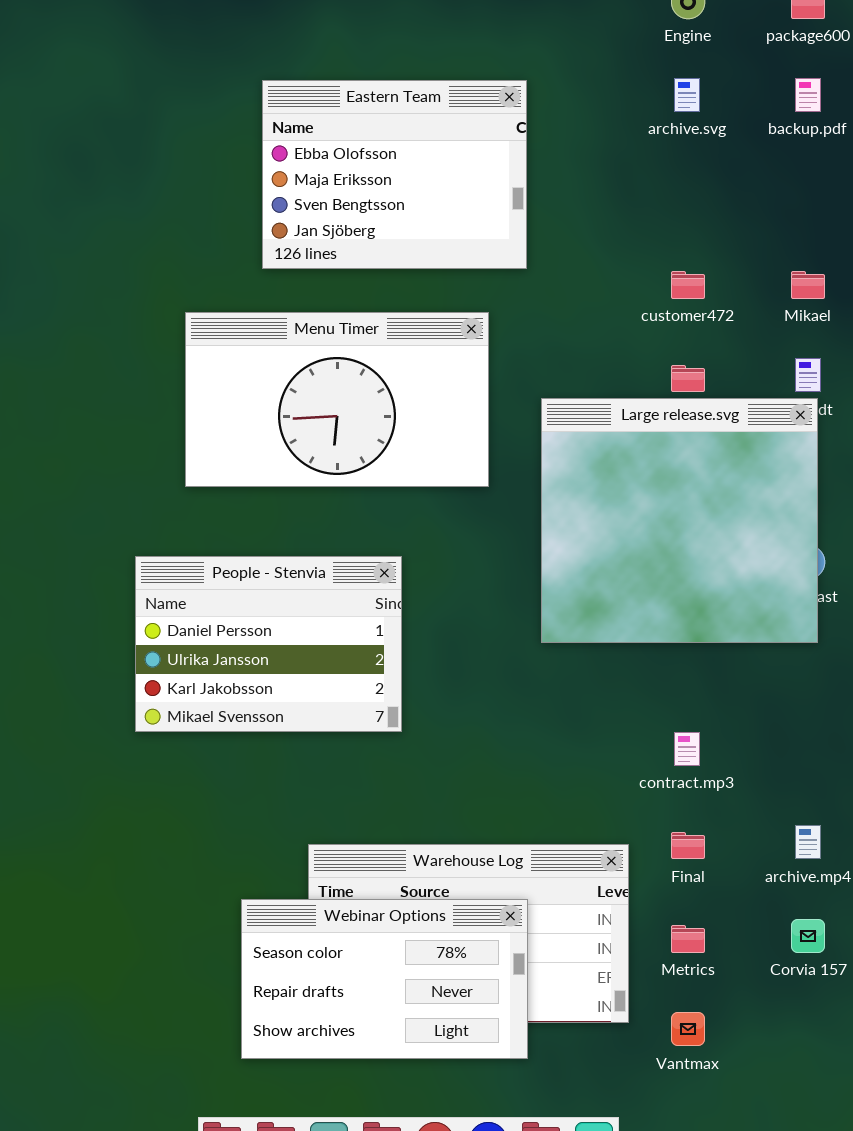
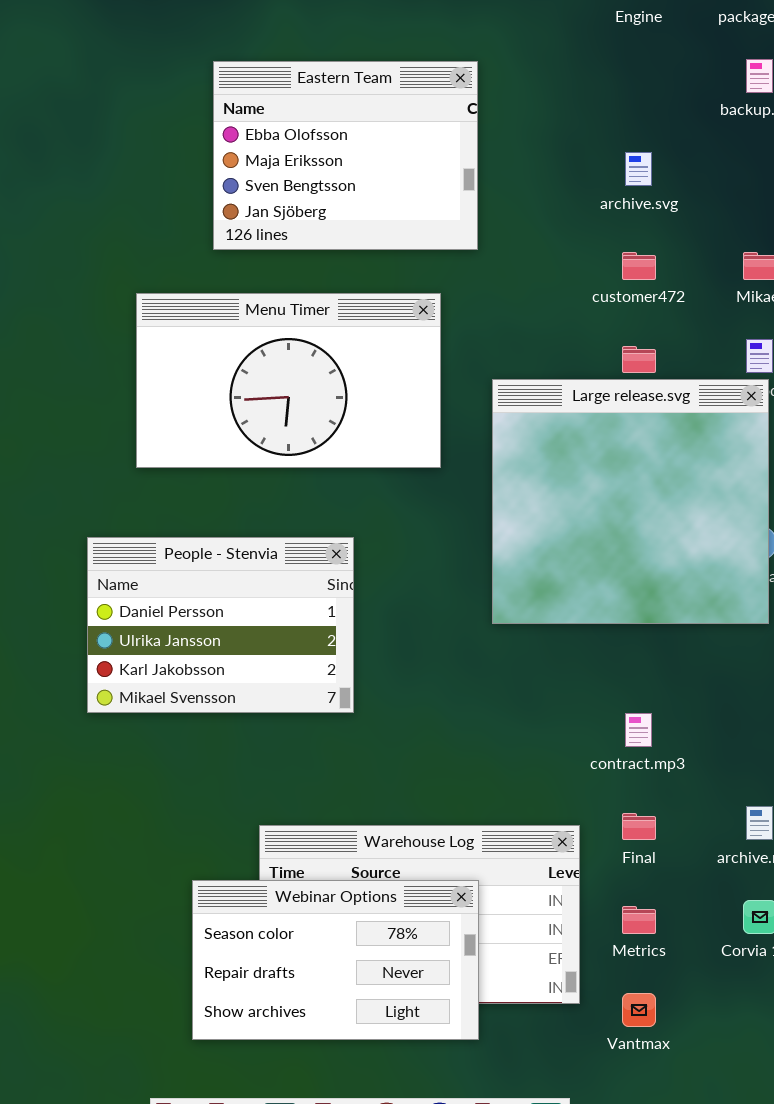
archive.svg: [674,78,700,112] -> [625,152,652,186], moved

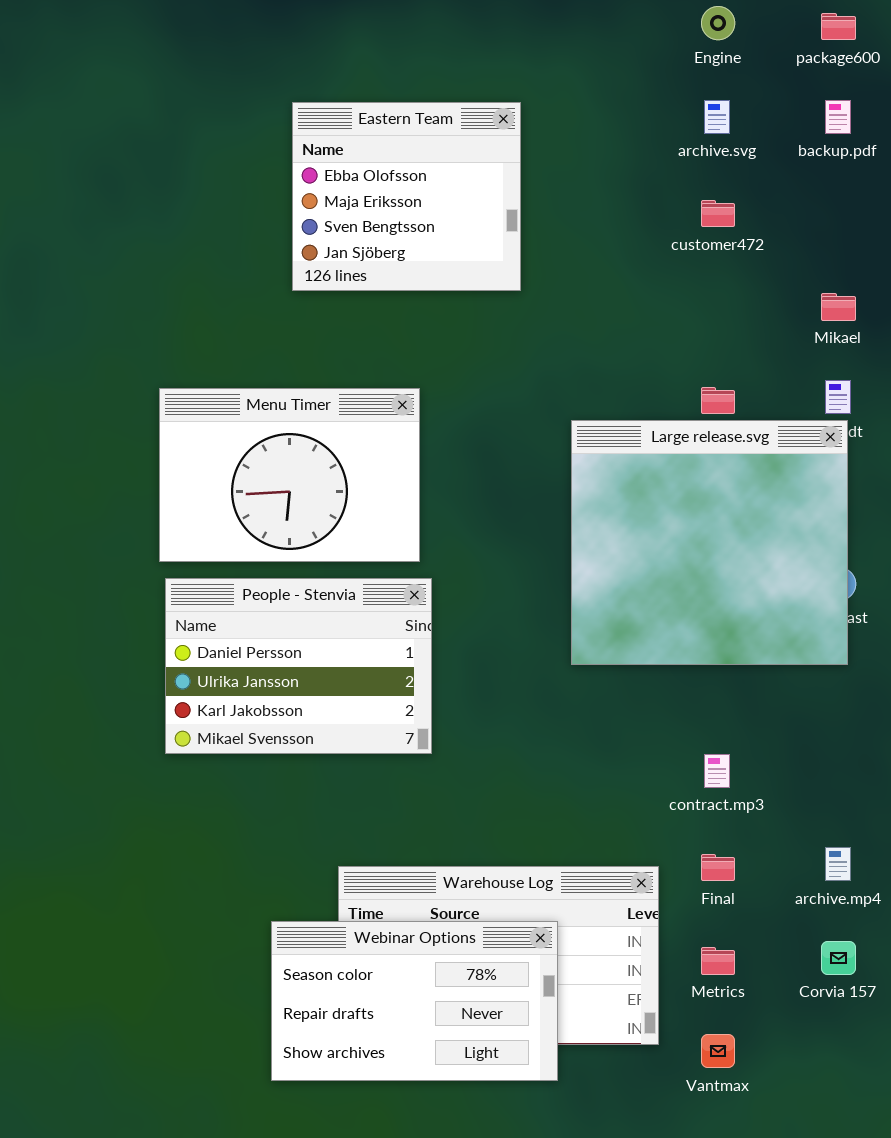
Eastern Team: [213,61,478,250] -> [292,102,521,291], resized
archive.svg: [625,152,652,186] -> [704,100,730,134], moved
customer472: [622,252,656,280] -> [701,200,735,227], moved
Menu Timer: [136,293,441,468] -> [159,388,420,562], moved, resized

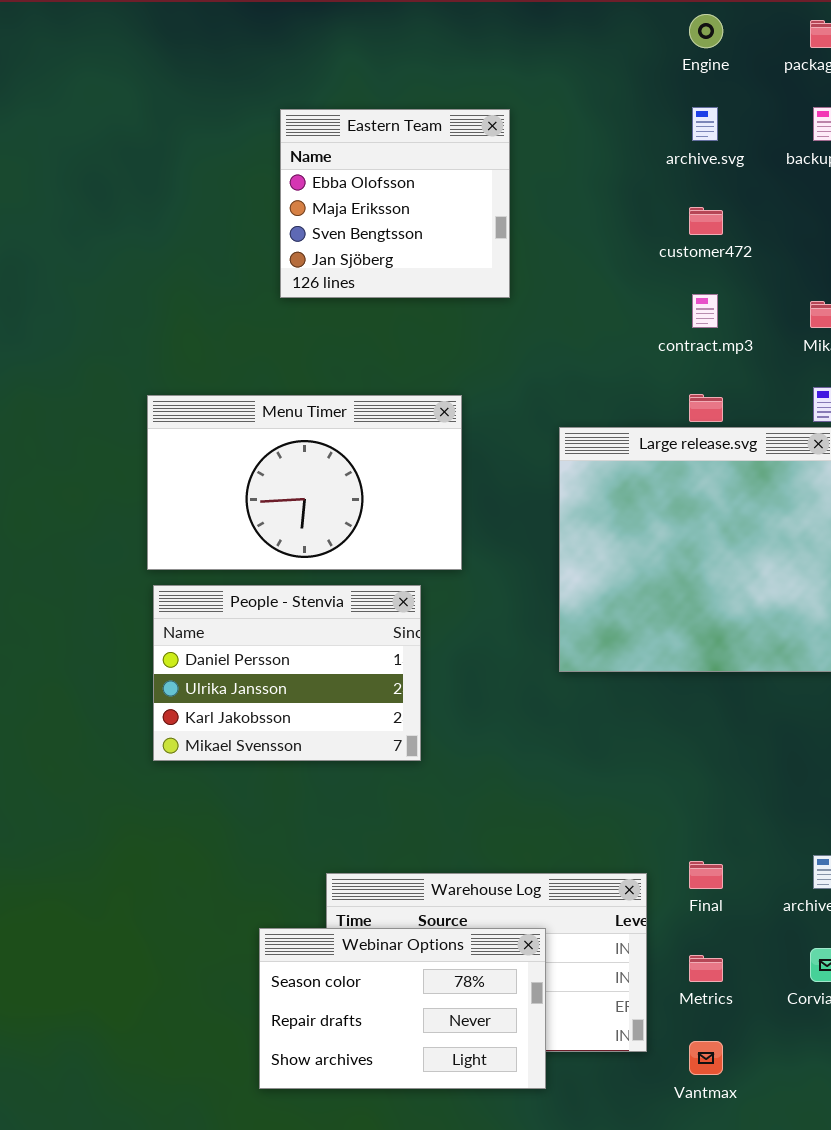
Menu Timer: [159,388,420,562] -> [147,395,462,570], resized
contract.mp3: [704,754,730,788] -> [692,294,718,328], moved

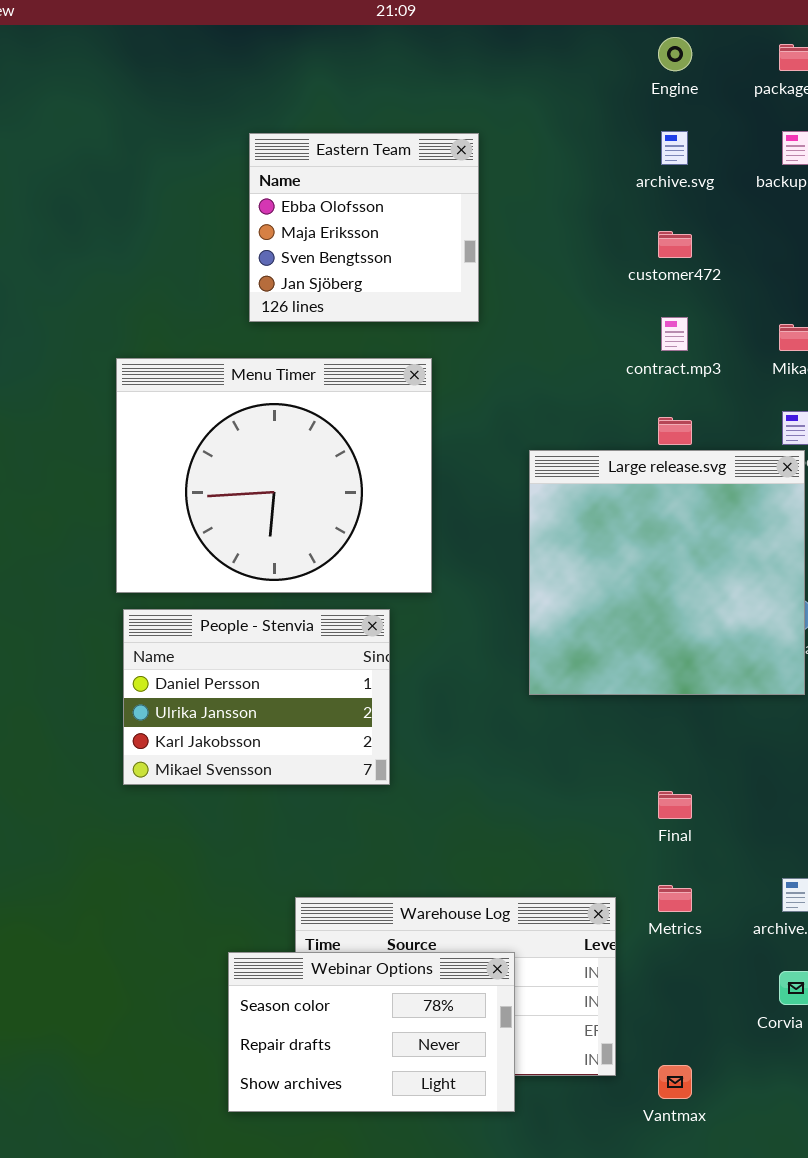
Menu Timer: [147,395,462,570] -> [116,358,432,593], resized
Final: [689,861,723,889] -> [658,791,692,819], moved
Metrics: [689,955,723,982] -> [658,885,692,912], moved

